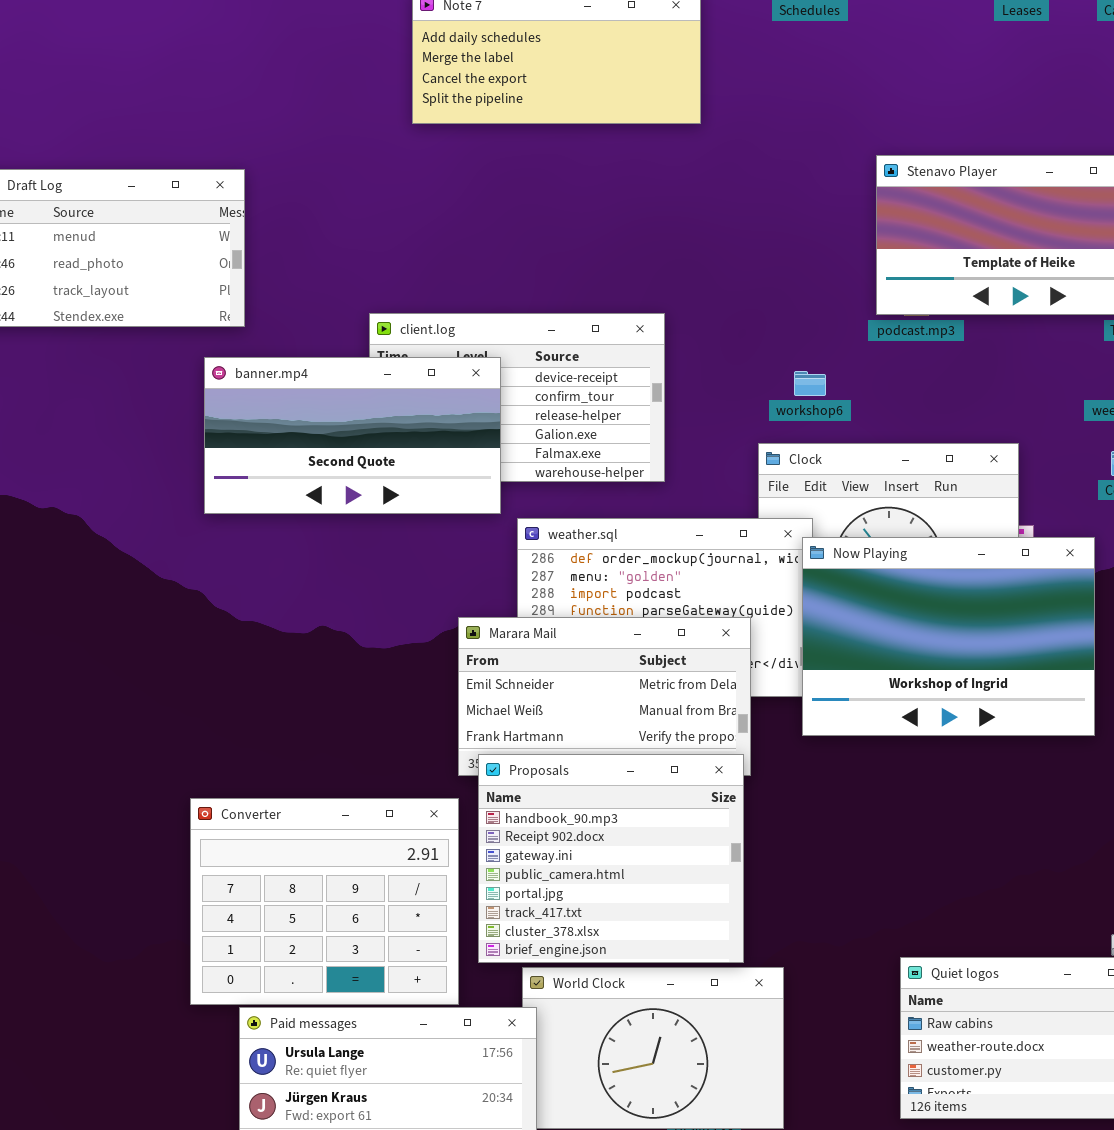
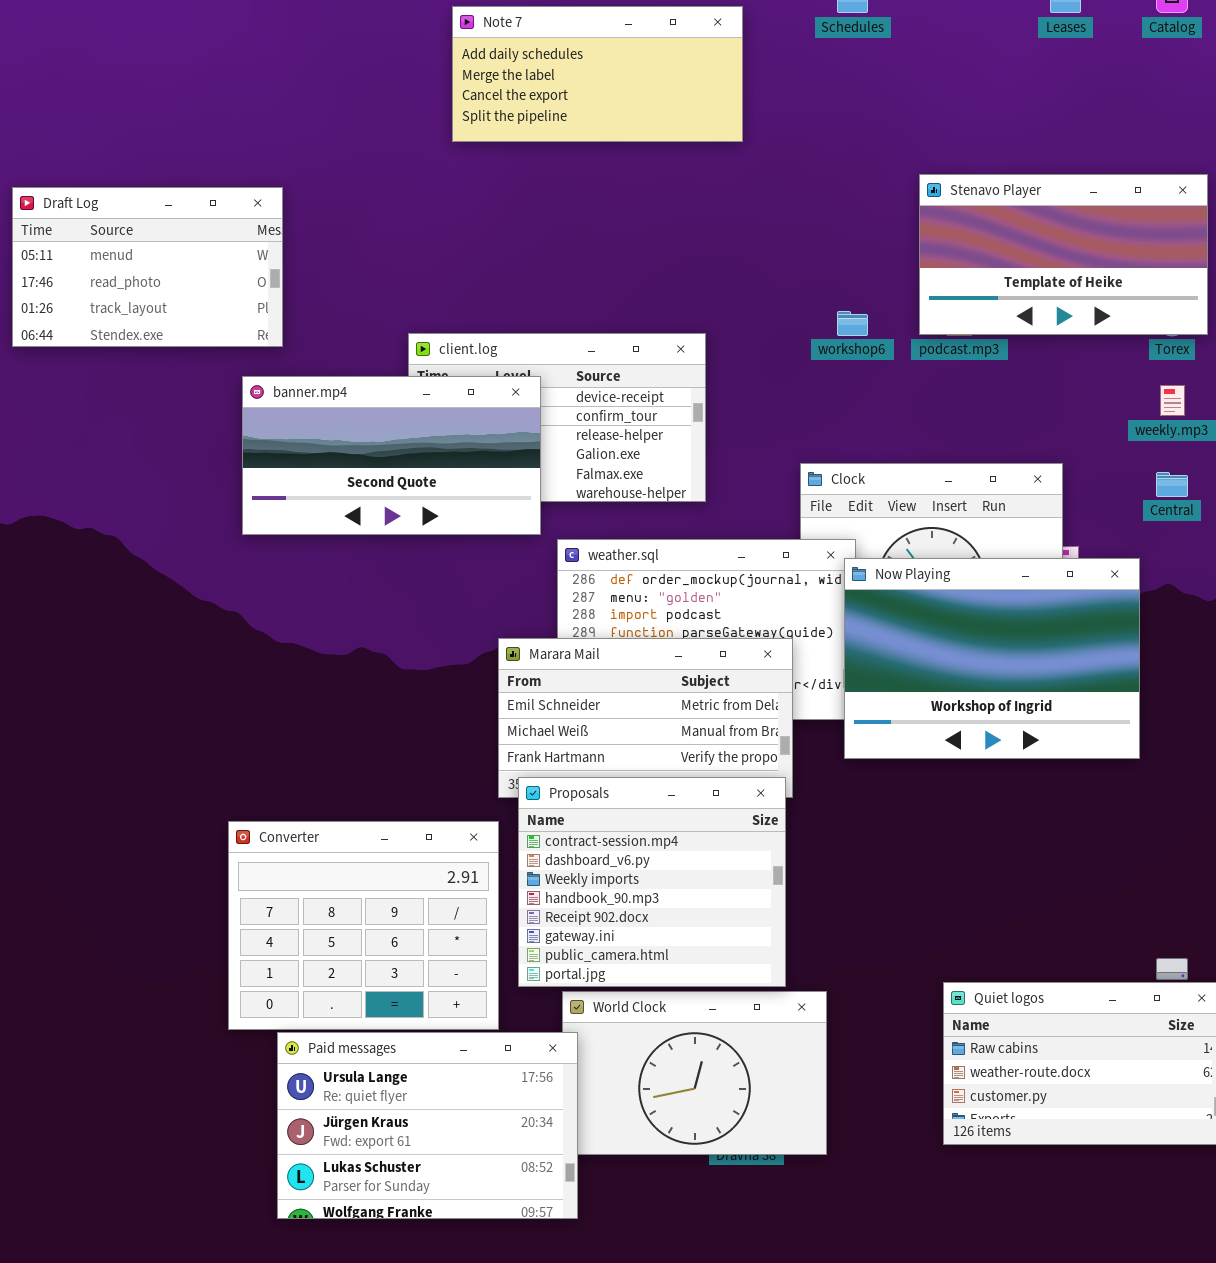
workshop6: [794,371,826,396] -> [837,311,868,336], moved
Proposals: [478,754,744,963] -> [518,777,786,987], scrolled up 3 rows

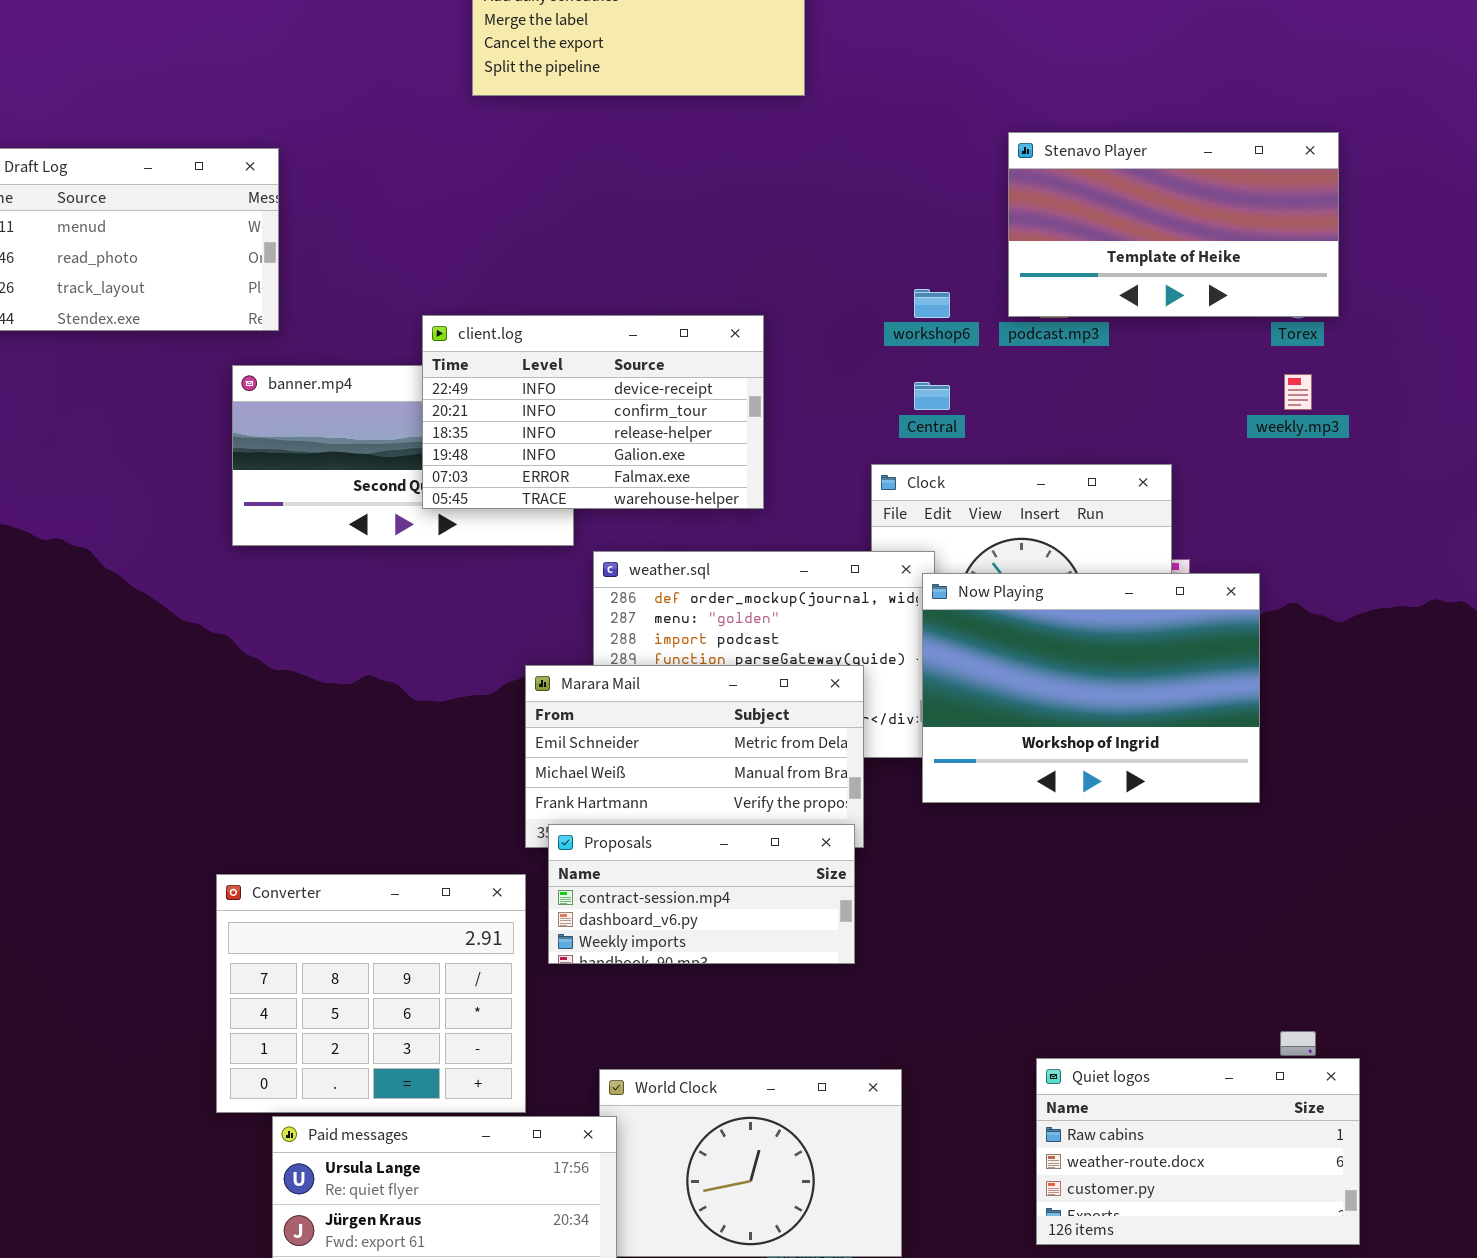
client.log: [408,333,706,502] -> [422,315,764,509], raised
Central: [1156,472,1188,497] -> [914,382,950,410], moved
Proposals: [518,777,786,987] -> [548,824,855,964], resized

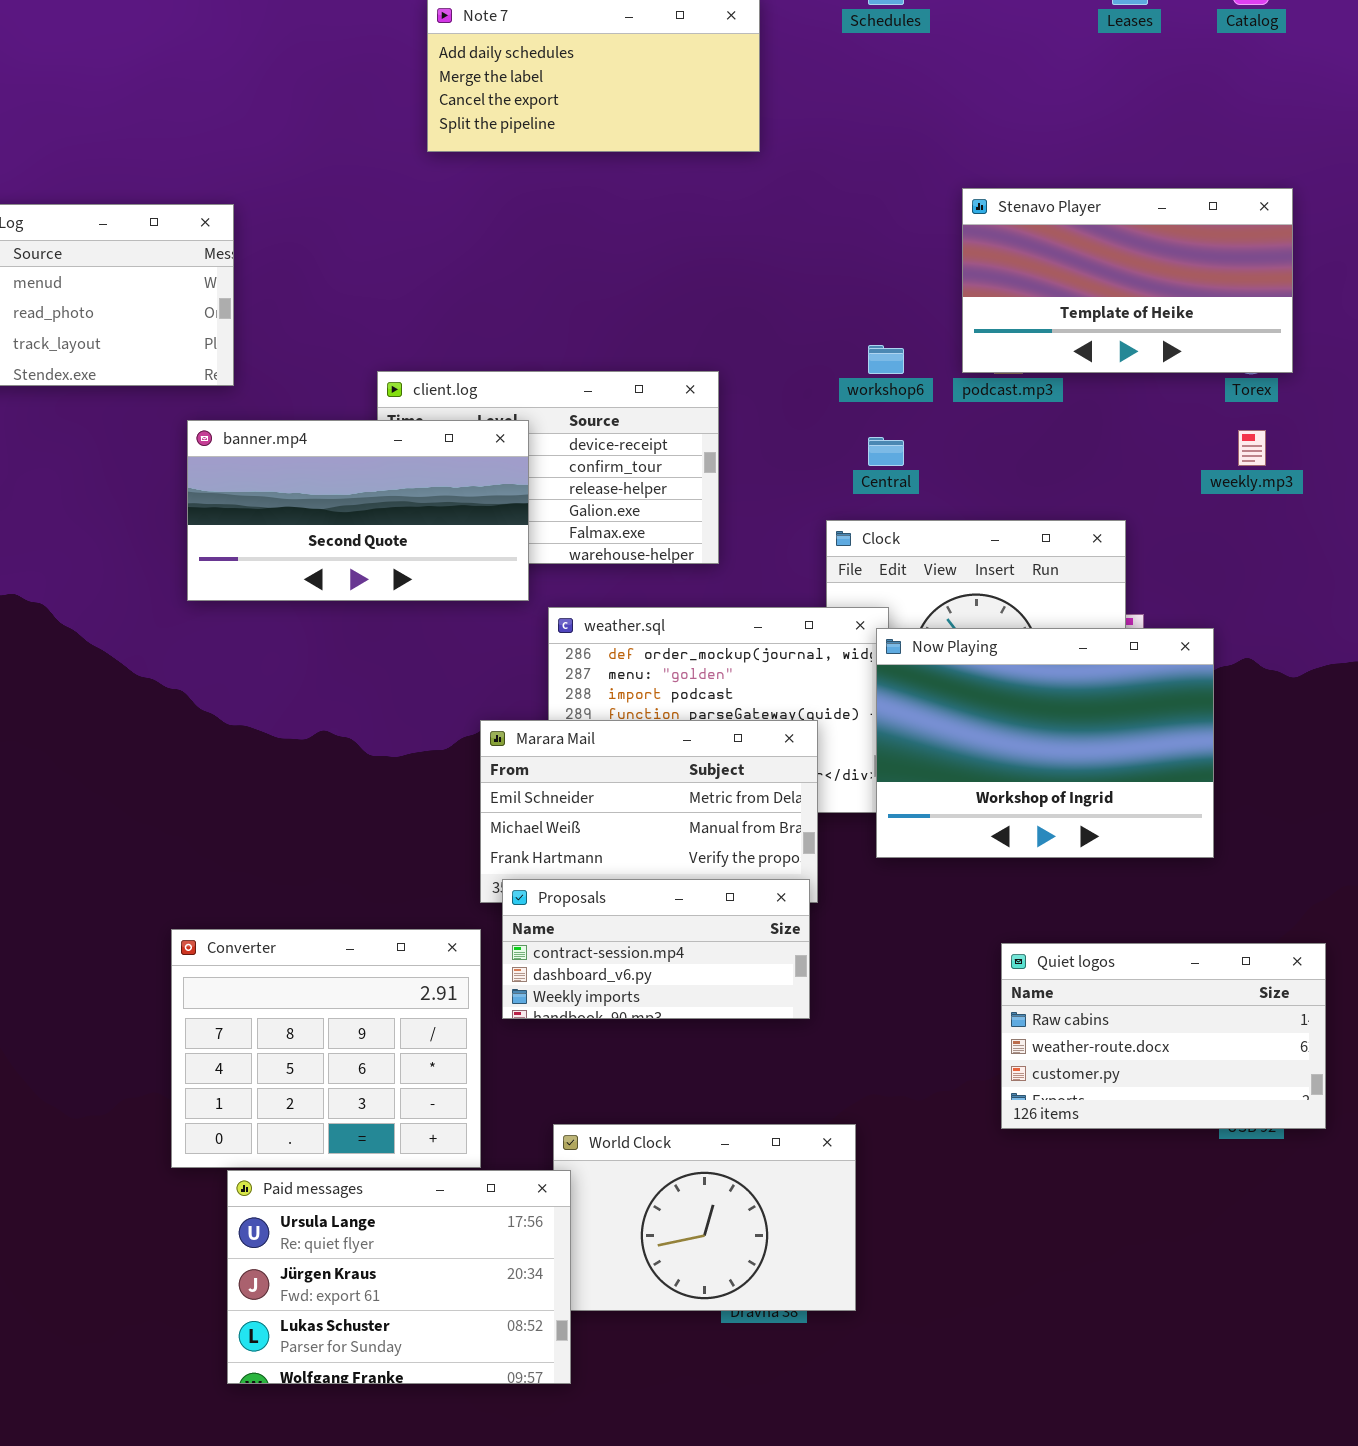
banner.mp4: [232,365,574,546] -> [187,420,529,601], raised
Quiet logos: [1036,1058,1360,1245] -> [1001,943,1326,1129], moved

